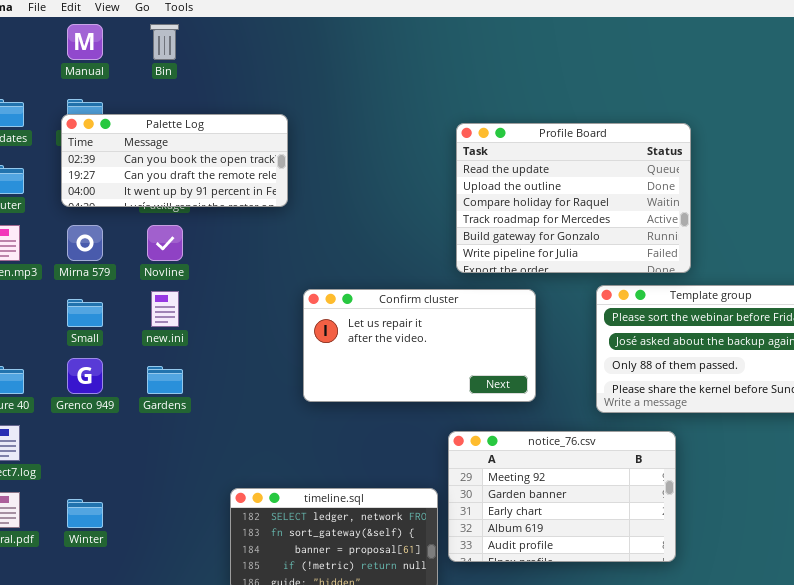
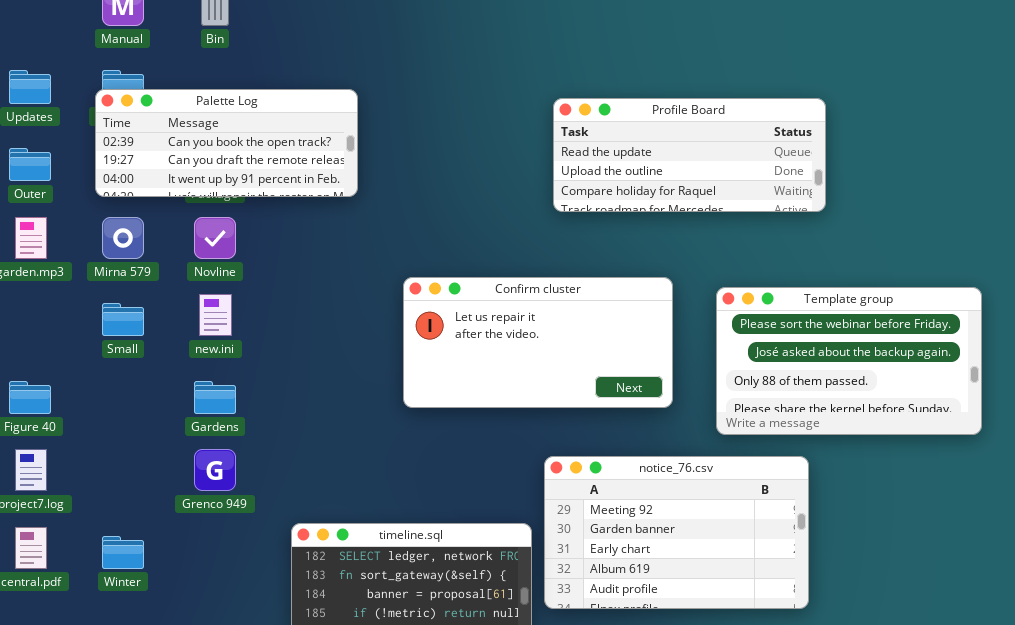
Profile Board: [456,123,691,273] -> [553,98,826,212], resized
Confirm cluster: [303,289,536,402] -> [403,277,673,408], moved
Grenco 949: [67,358,103,394] -> [194,449,236,491], moved

